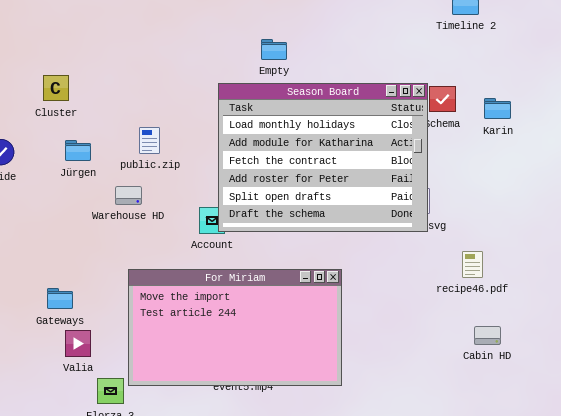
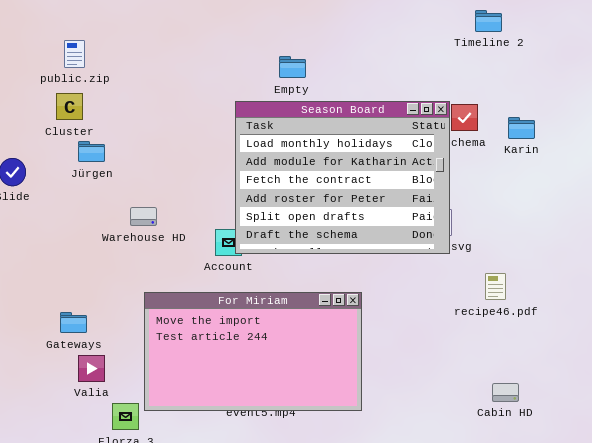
public.zip: [139,127,160,154] -> [64,40,85,68], moved
Jürgen: [65,140,91,161] -> [78,141,105,162], moved
Cabin HD: [474,326,501,345] -> [492,383,519,402], moved

